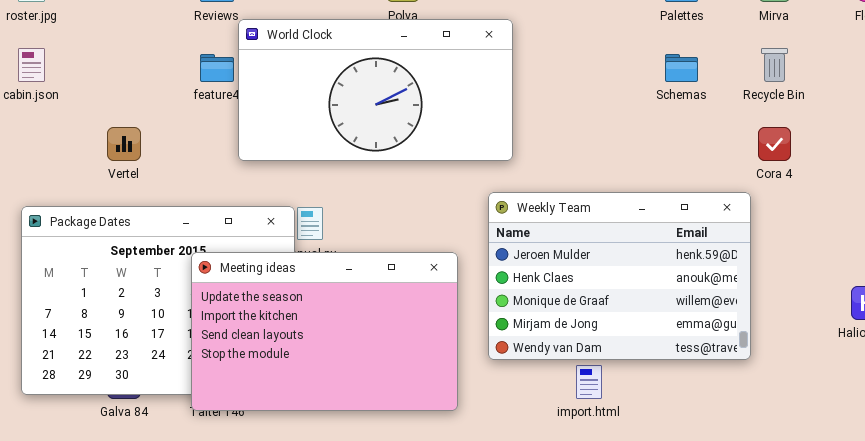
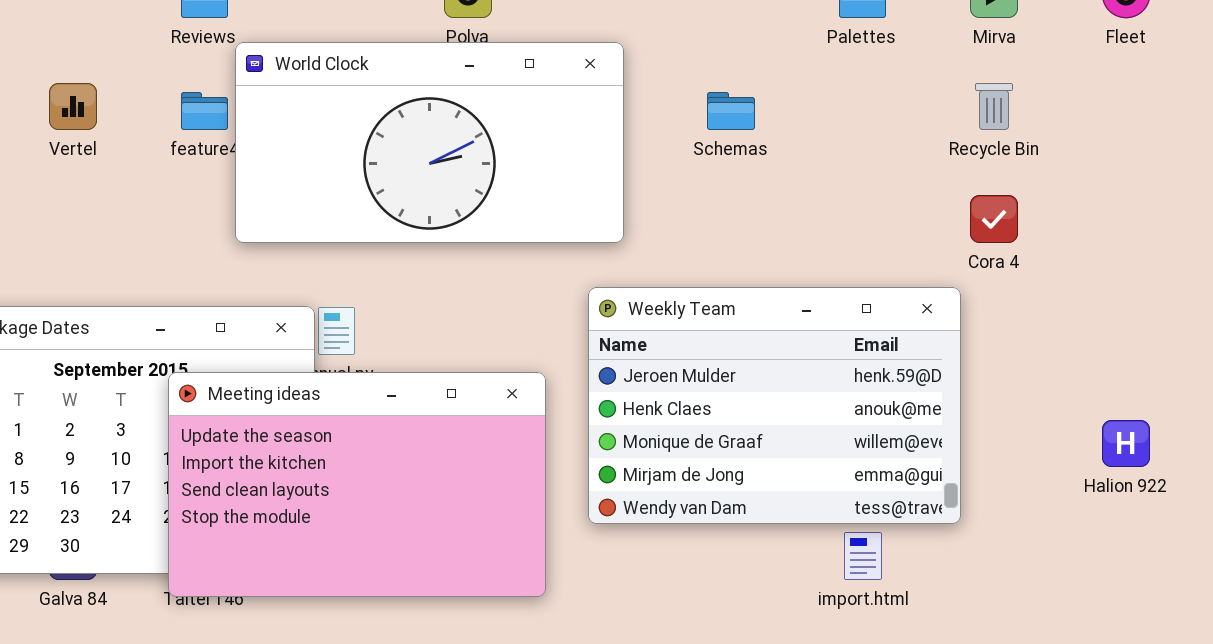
Schemas: [665,54,698,82] -> [707,92,755,130], moved
Vertel: [107,127,141,161] -> [49,83,97,130], moved
import.html: [576,365,602,399] -> [844,532,882,580], moved

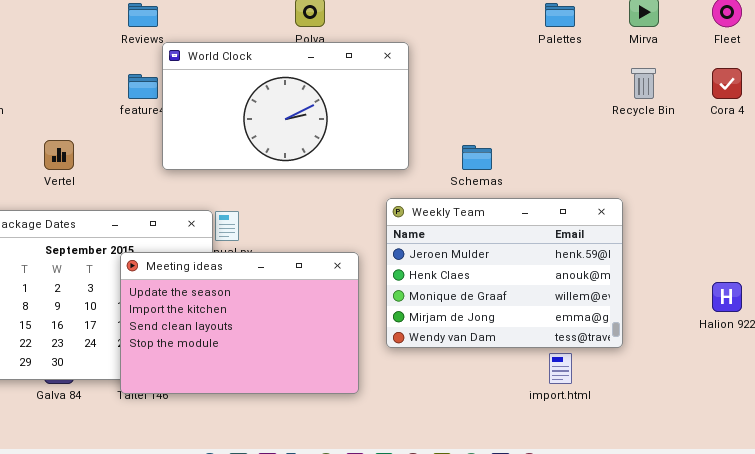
Vertel: [49,83,97,130] -> [44,140,74,170], moved
Schemas: [707,92,755,130] -> [462,145,492,170], moved
Cora 4: [970,195,1018,243] -> [712,68,742,99], moved

